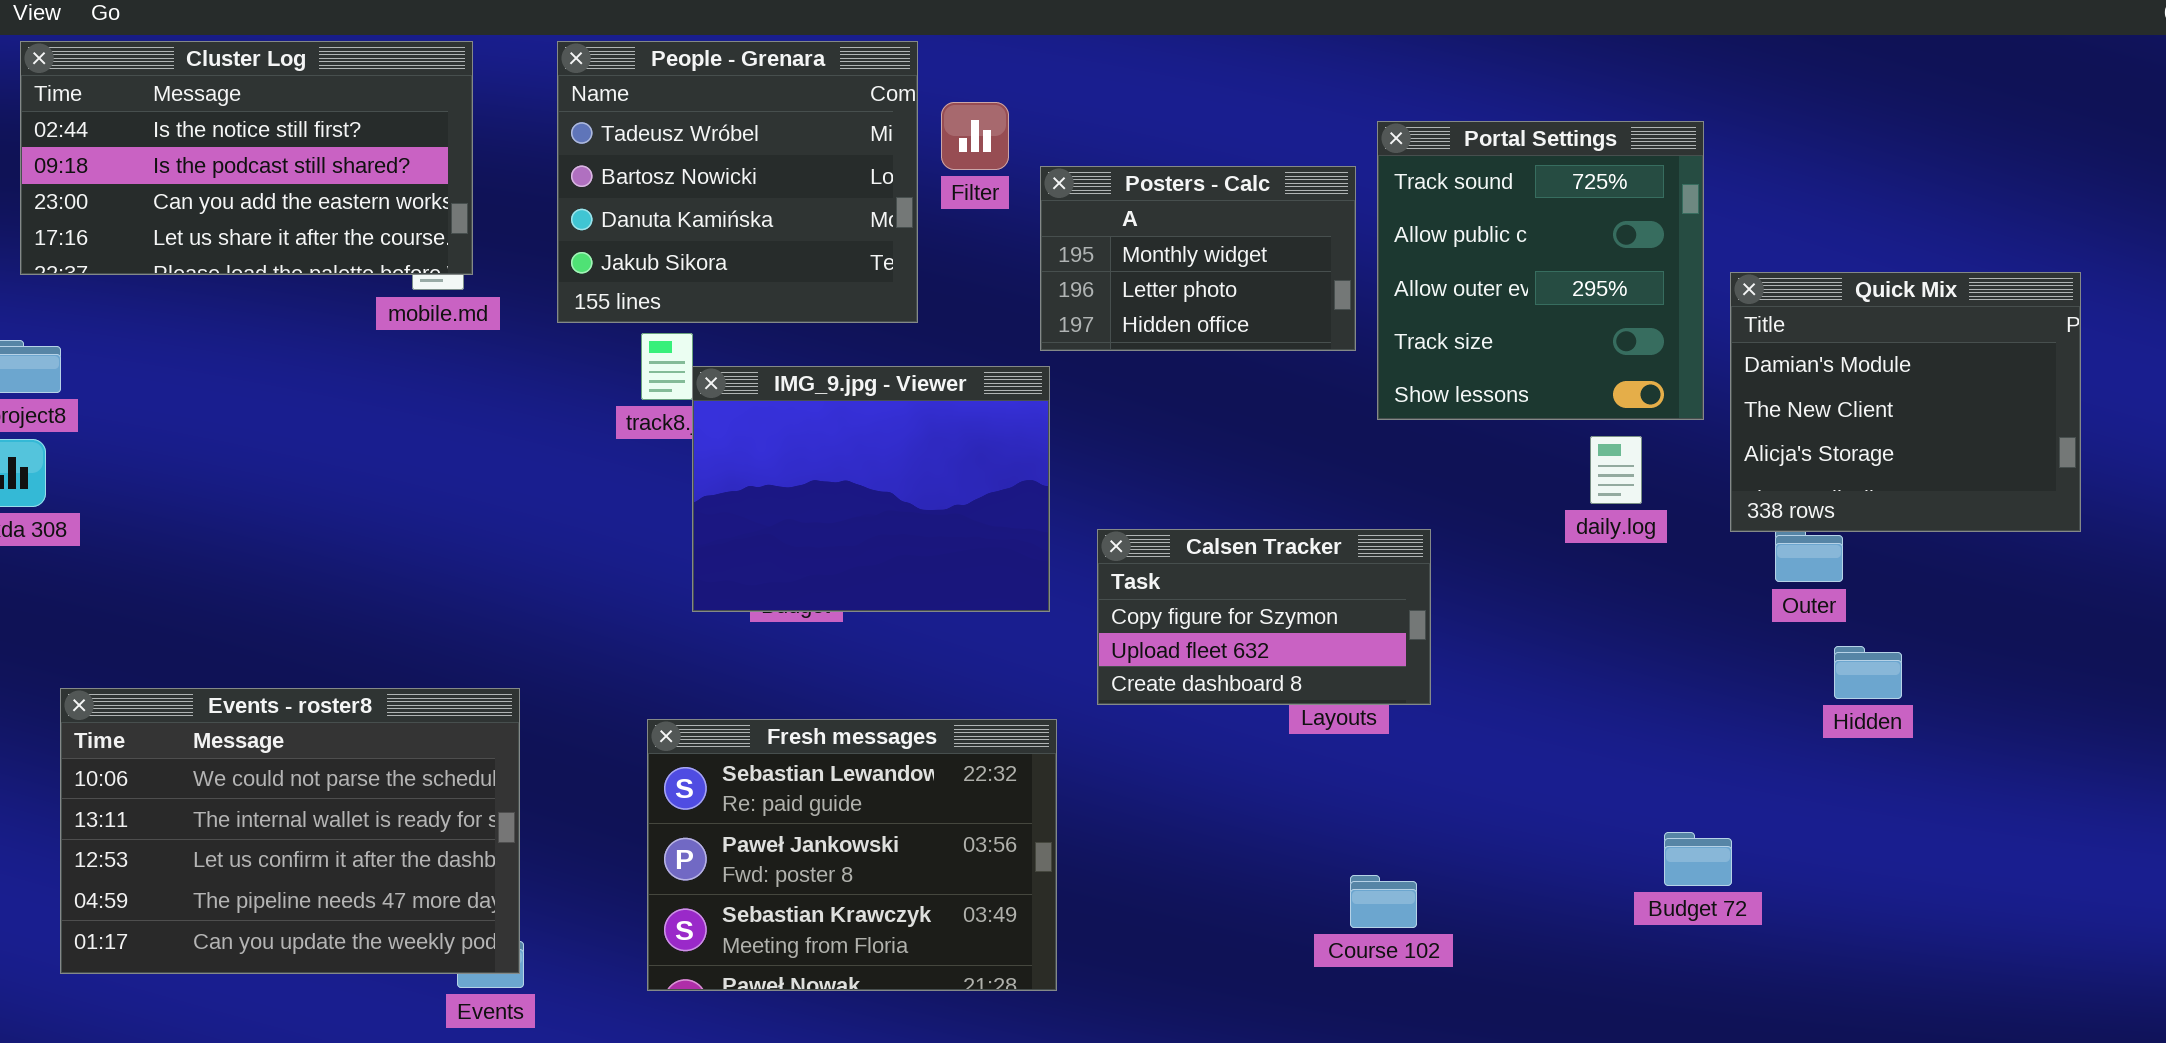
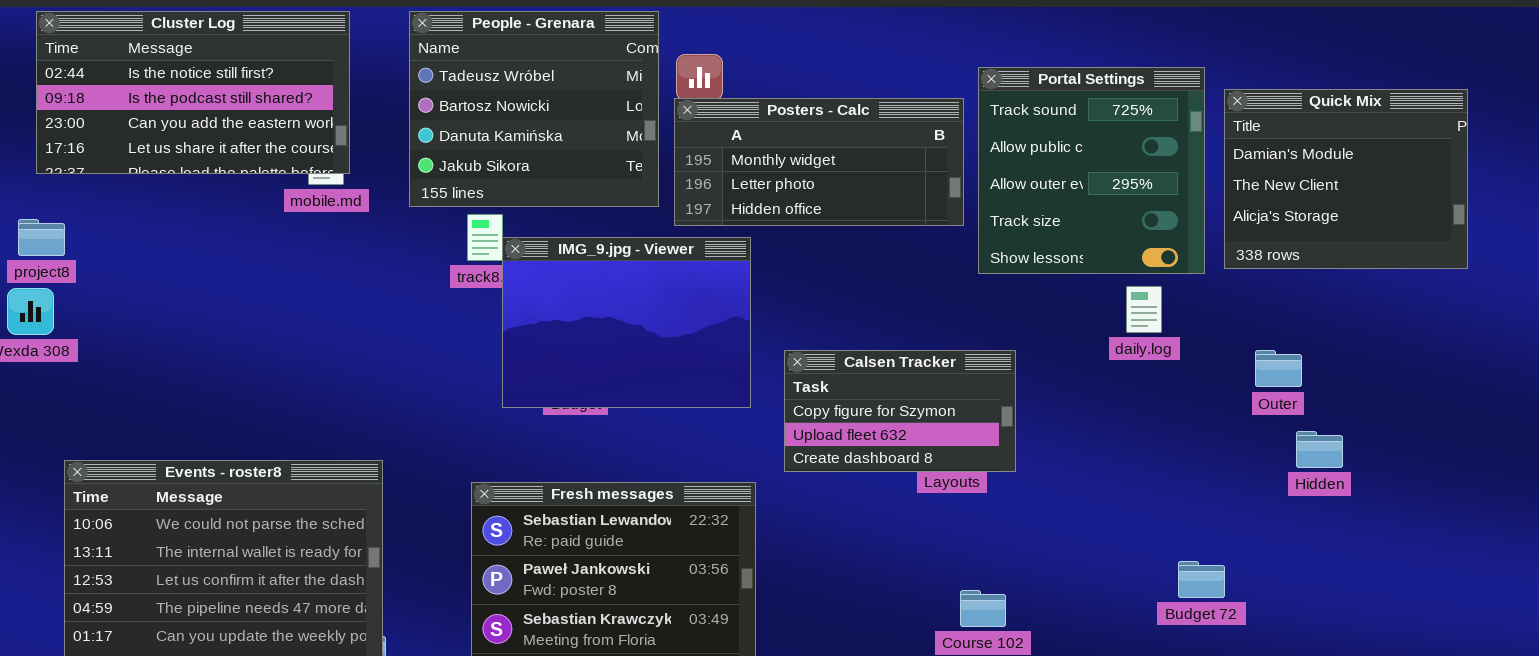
Posters - Calc: [1040,166,1356,351] -> [674,98,964,226], resized
Quick Mix: [1730,272,2081,532] -> [1224,89,1468,269], moved

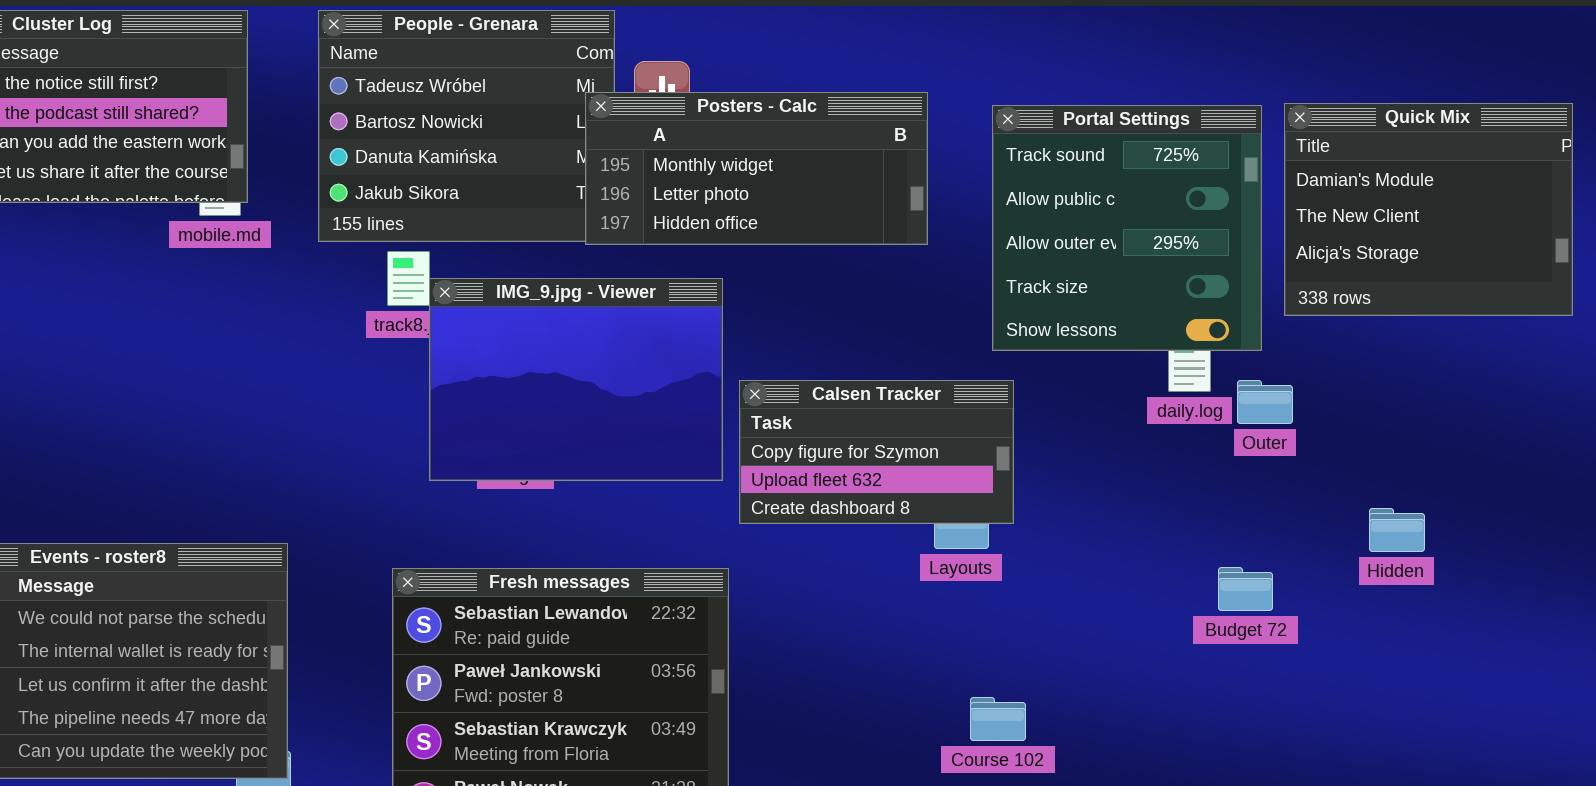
Portal Settings: [978,67,1205,274] -> [992,105,1262,351], moved
Posters - Calc: [674,98,964,226] -> [585,92,928,245], moved
Calsen Tracker: [784,350,1016,472] -> [739,380,1014,524], moved
Outer: [1255,350,1302,387] -> [1237,380,1293,424], moved
Budget 72: [1178,561,1225,598] -> [1218,567,1273,611], moved

